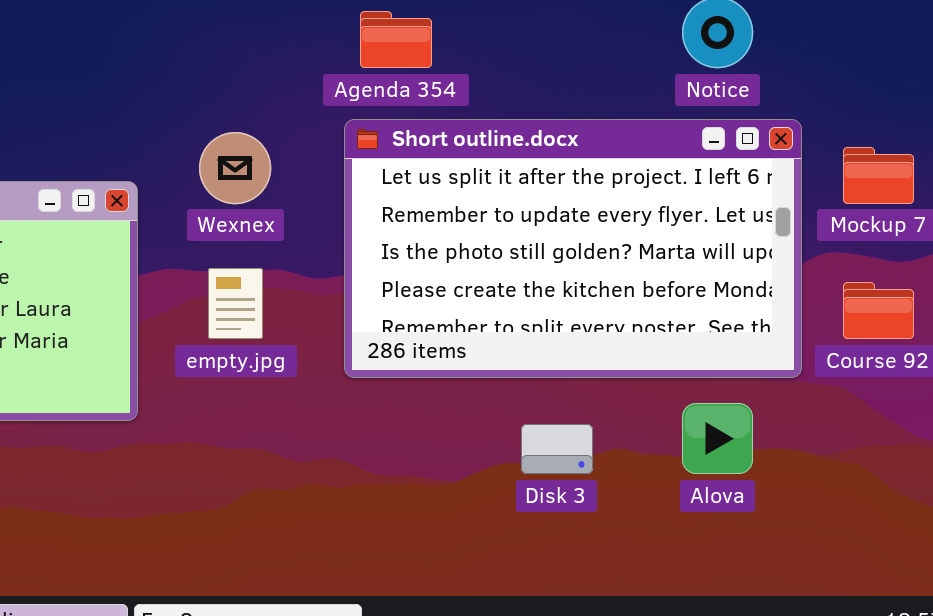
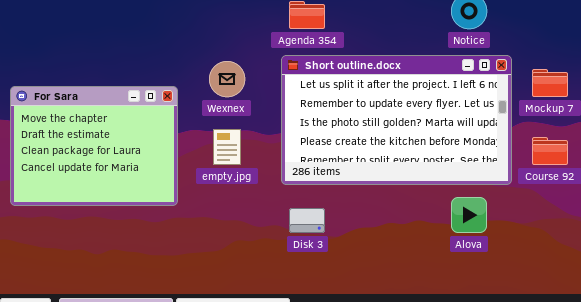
Disk 3: [521,424,593,474] -> [289,208,325,233], moved

